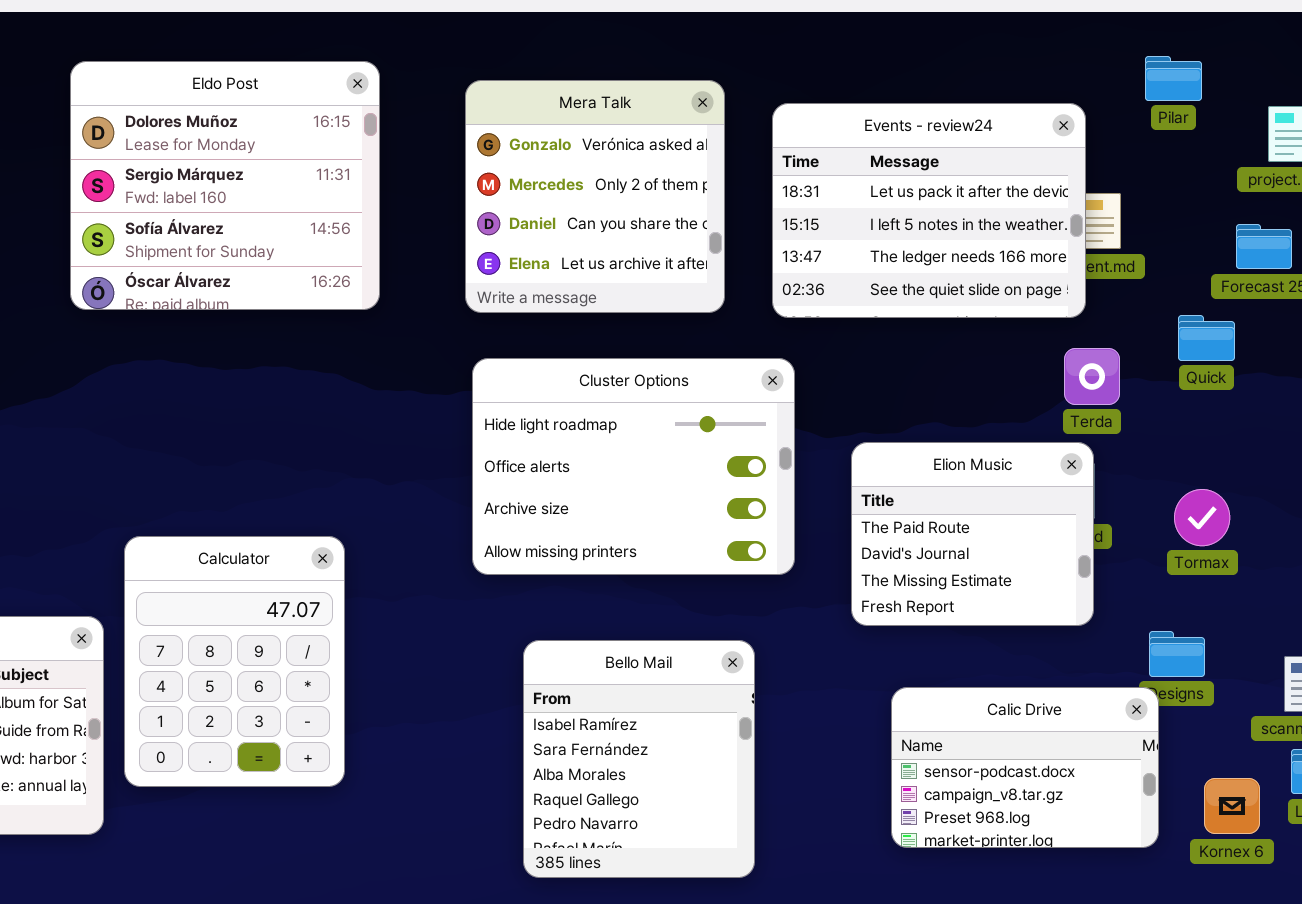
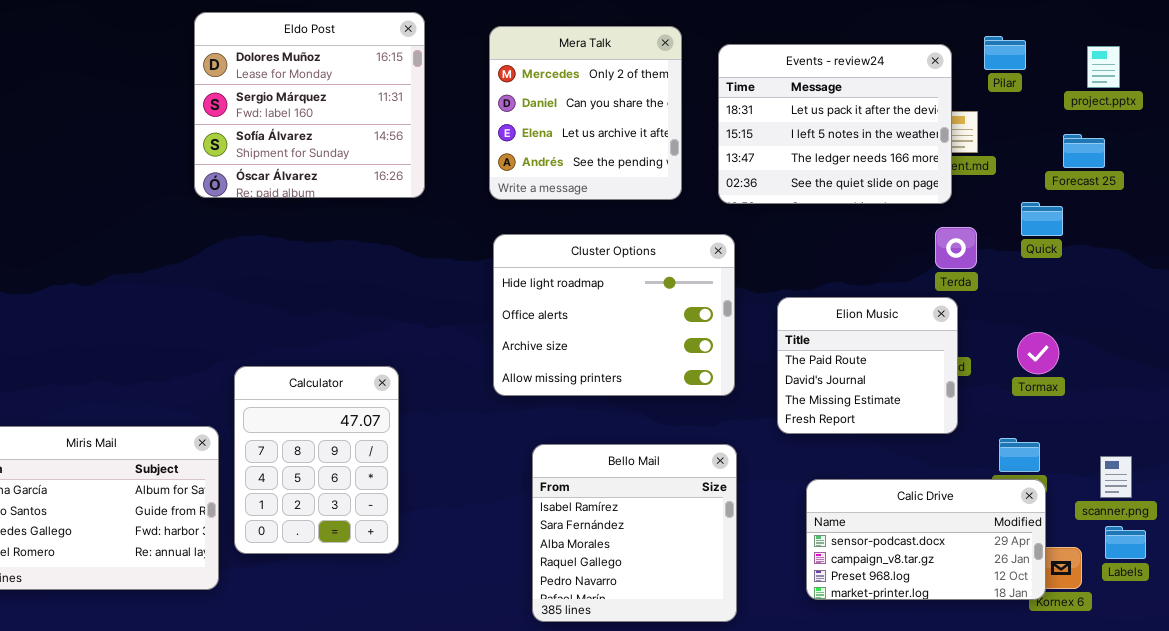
Pilar: [1145,56,1202,101] -> [984,36,1026,70], moved
Mera Talk: [465,80,725,313] -> [489,26,682,200], scrolled down 1 row
Bello Mail: [523,640,755,878] -> [532,444,737,622], resized
Calic Drive: [891,687,1159,848] -> [806,479,1046,600], resized

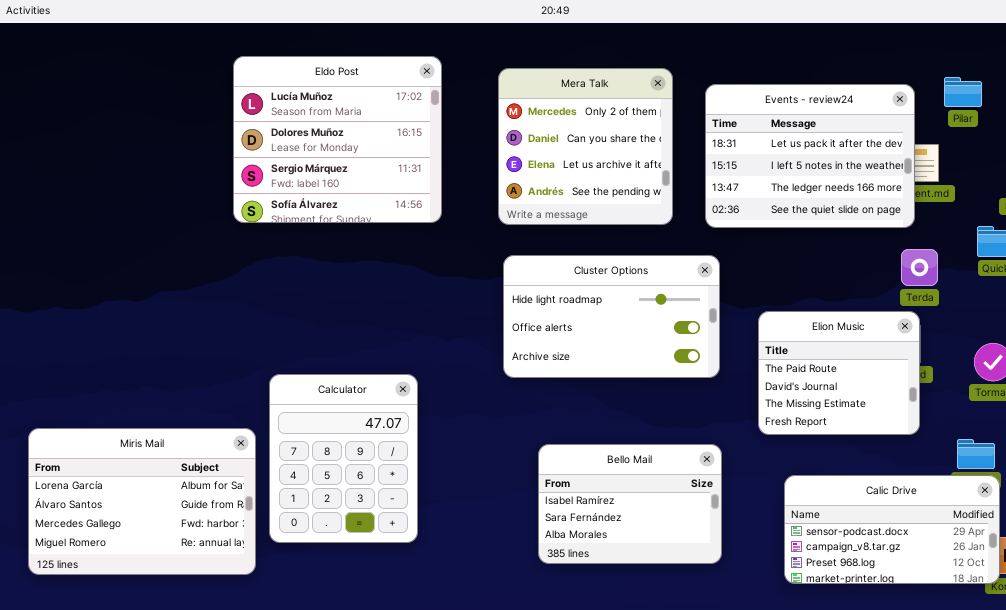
Eldo Post: [194,12,425,198] -> [233,56,442,223], scrolled up 1 row
Cluster Options: [493,234,735,396] -> [503,255,720,378], resized
Bello Mail: [532,444,737,622] -> [538,444,722,564], resized

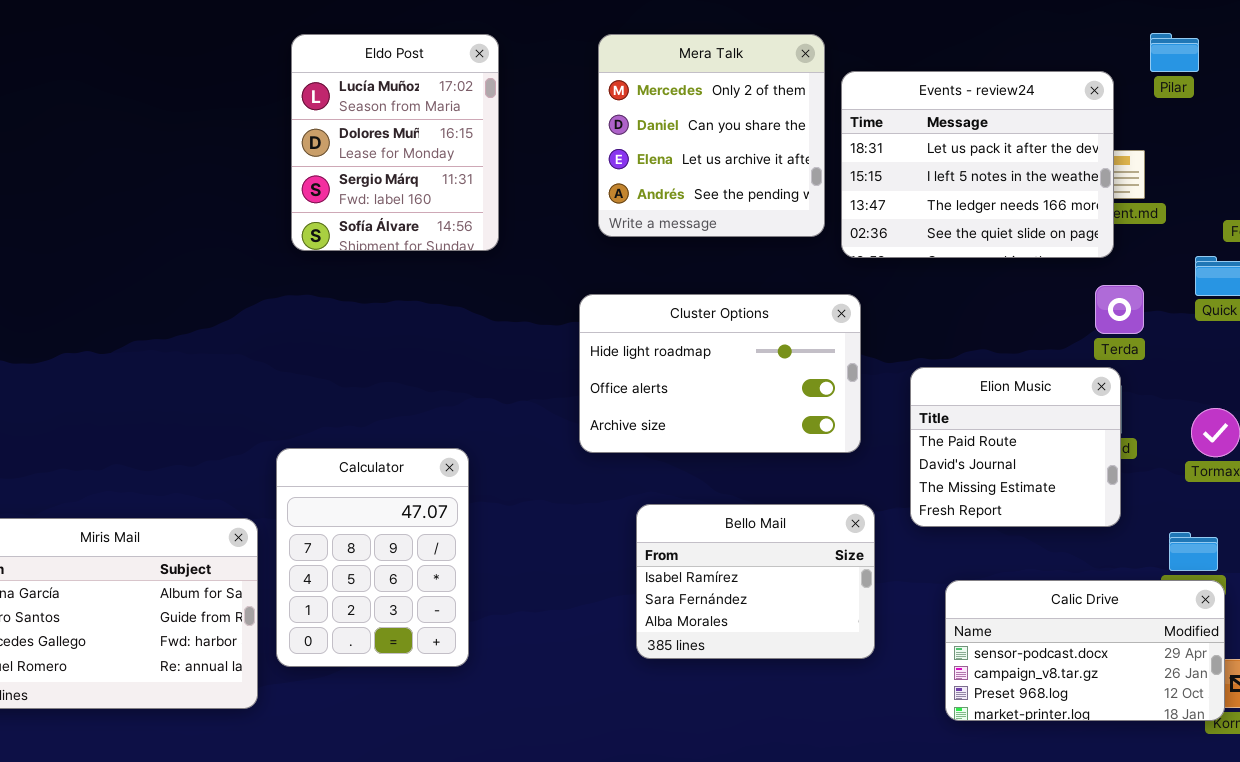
Eldo Post: [233,56,442,223] -> [291,34,499,251], resized
Mera Talk: [498,68,673,225] -> [598,34,825,237], moved
Pilar: [944,77,982,107] -> [1150,33,1199,72], moved
Bello Mail: [538,444,722,564] -> [636,504,875,659], moved

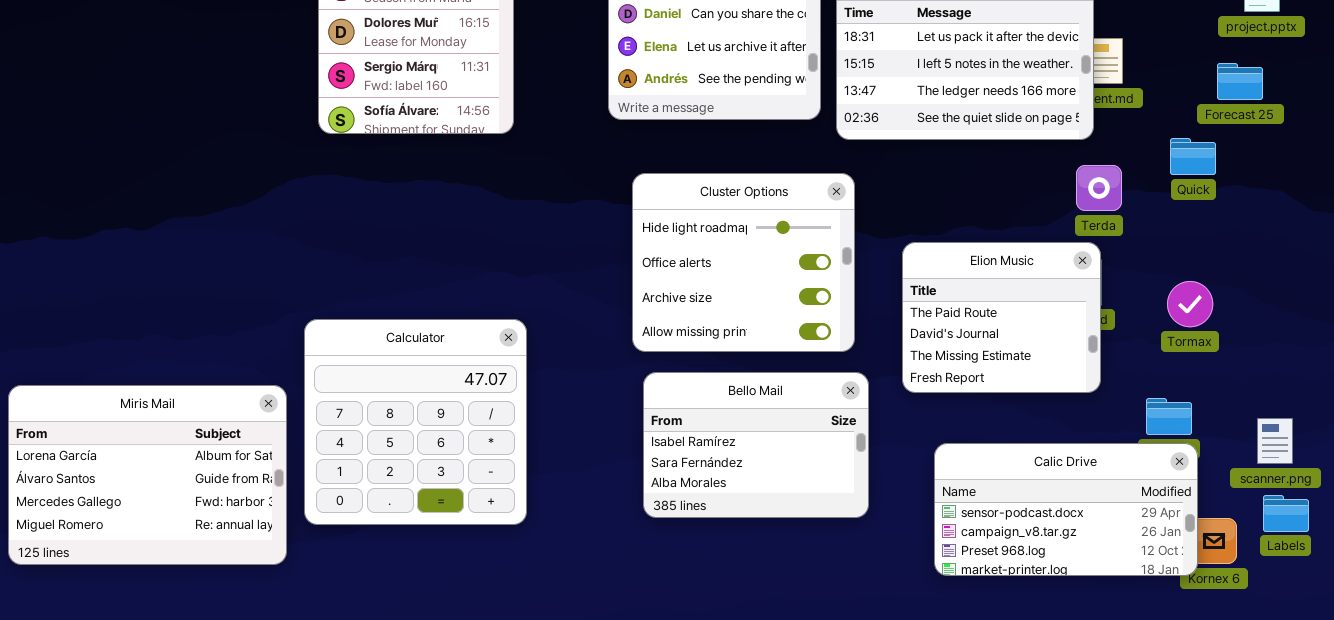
Cluster Options: [579,294,861,453] -> [632,173,855,352], resized
Calculator: [276,448,469,667] -> [304,319,527,525], resized

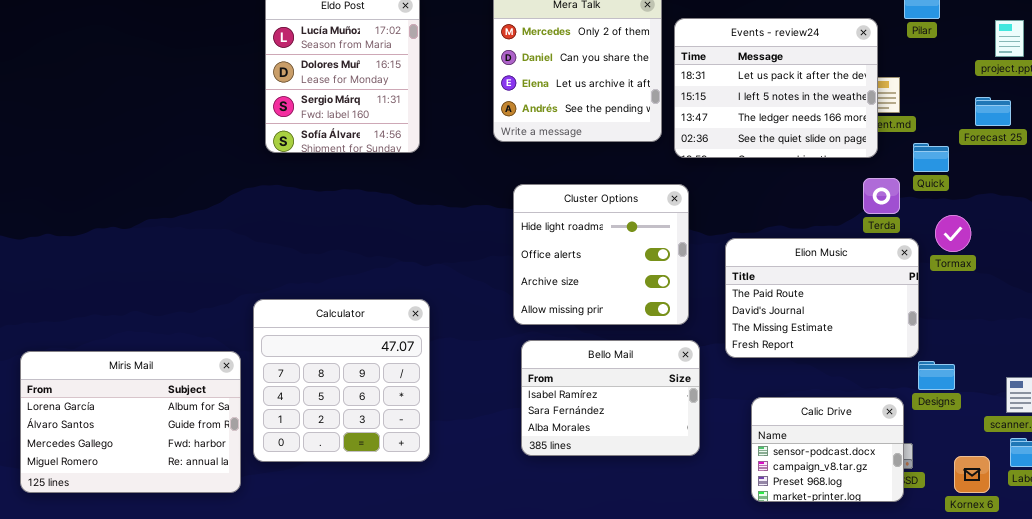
Quick: [1170,138,1216,175] -> [913,143,949,172], moved
Elion Music: [902,242,1101,393] -> [725,238,919,358], resized
Tormax: [1167,281,1213,327] -> [935,215,971,252], moved
Calic Drive: [934,443,1198,576] -> [751,397,904,502], resized

